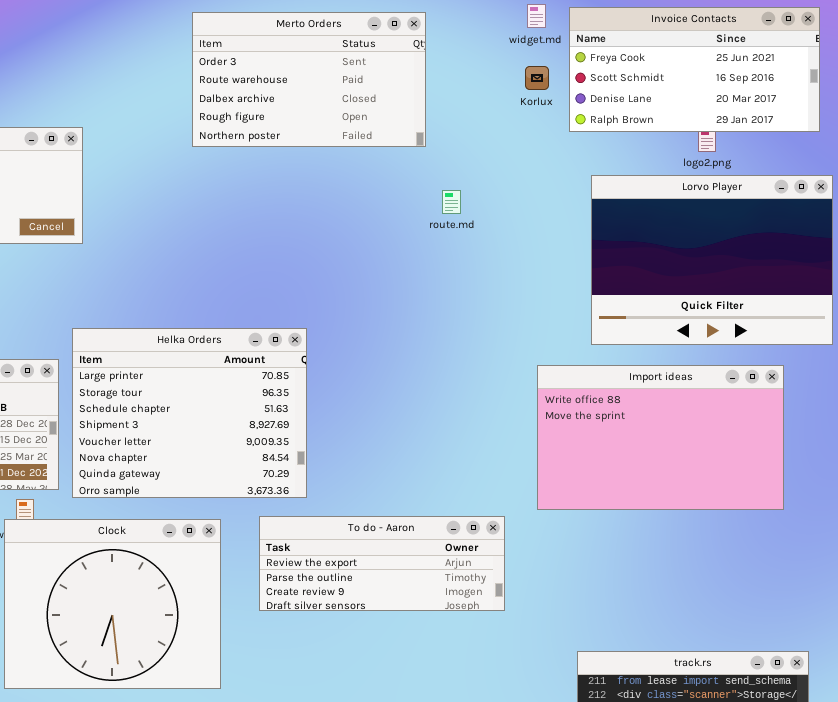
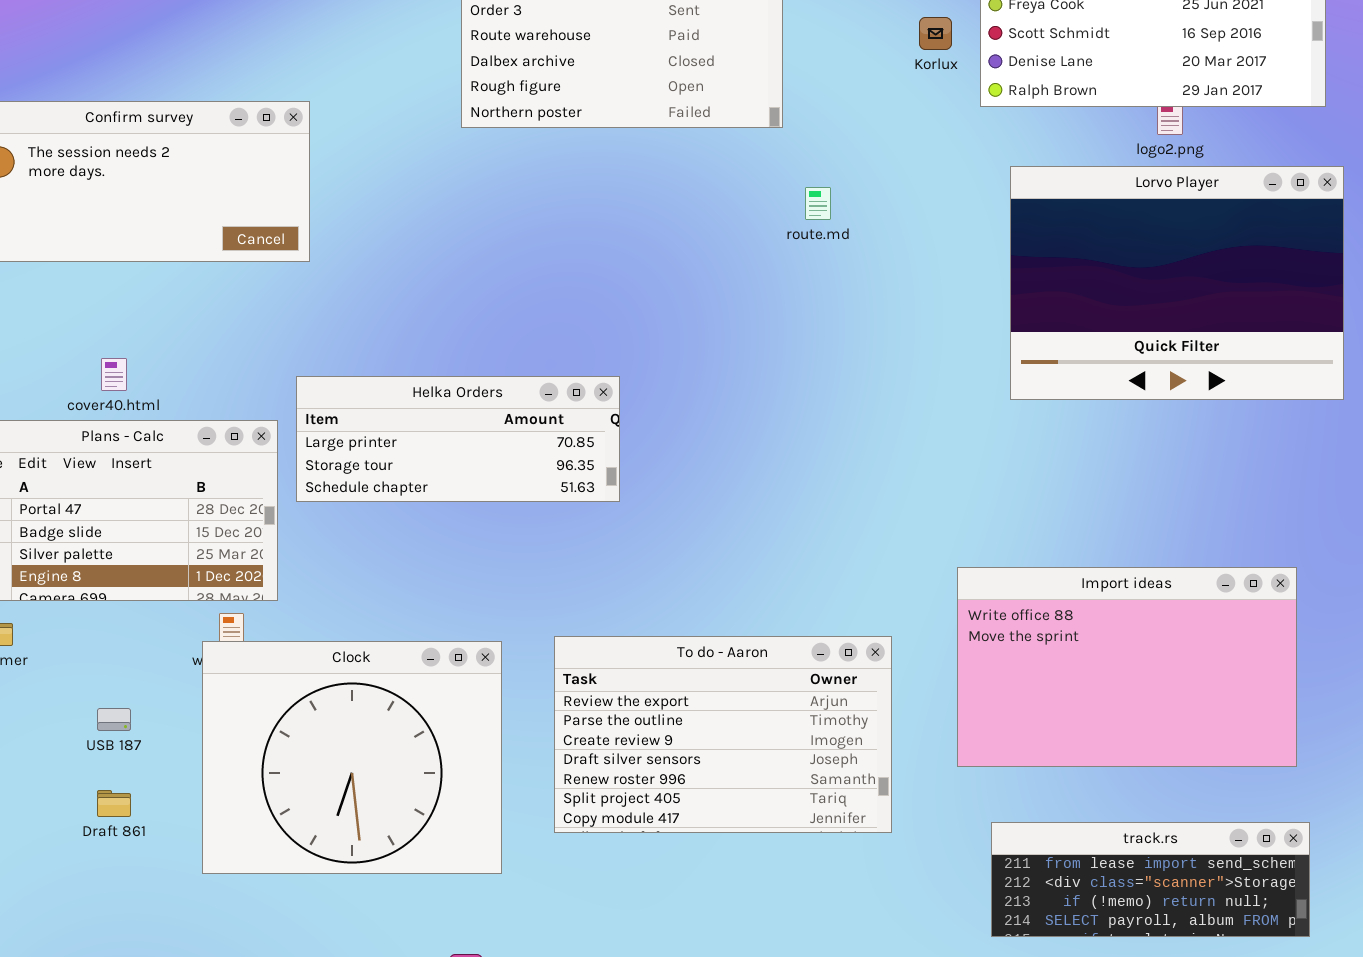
Helka Orders: [72,328,307,498] -> [296,376,620,502], resized
Import ideas: [537,365,784,510] -> [957,567,1297,767], moved
To do - Aaron: [259,516,505,611] -> [554,636,892,833], resized

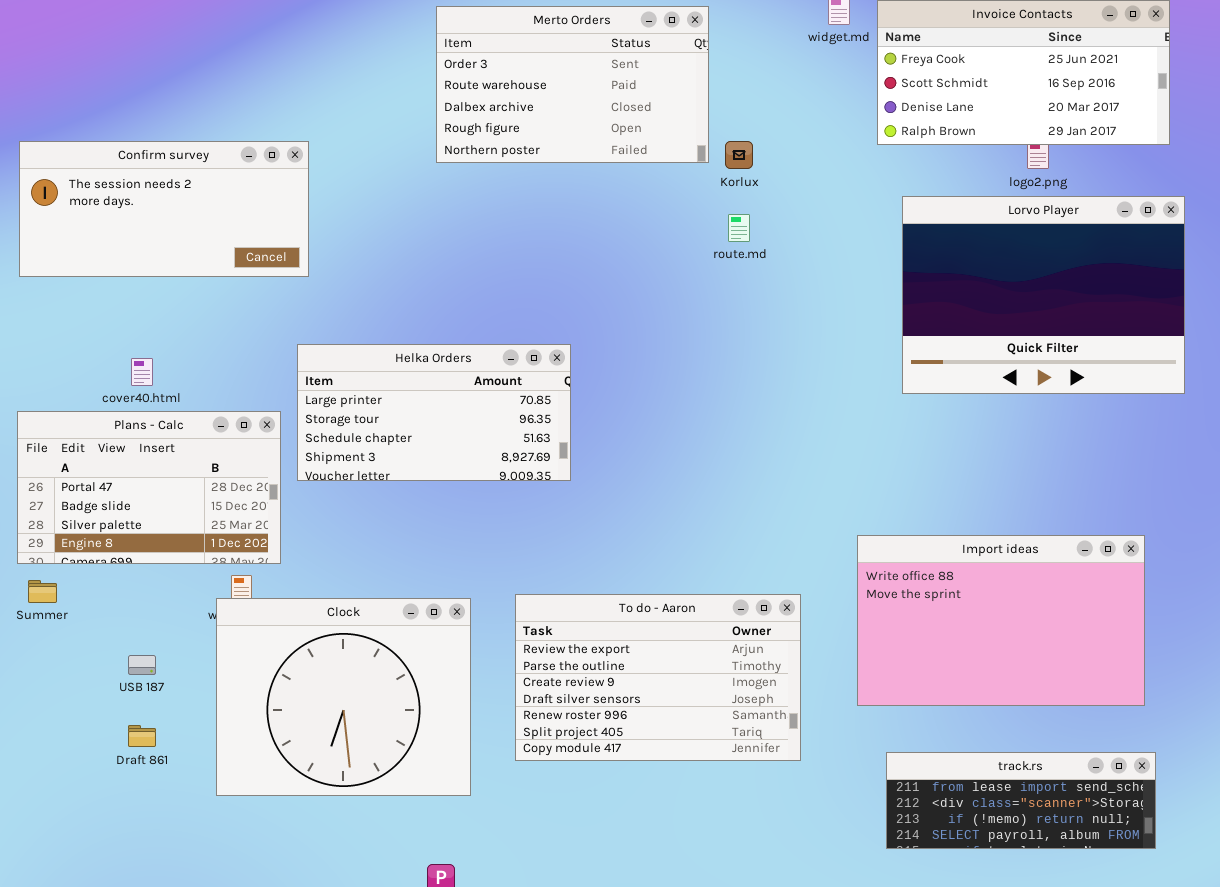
Korlux: [919,17,952,50] -> [725,141,753,169], moved
Helka Orders: [296,376,620,502] -> [297,344,571,481], resized

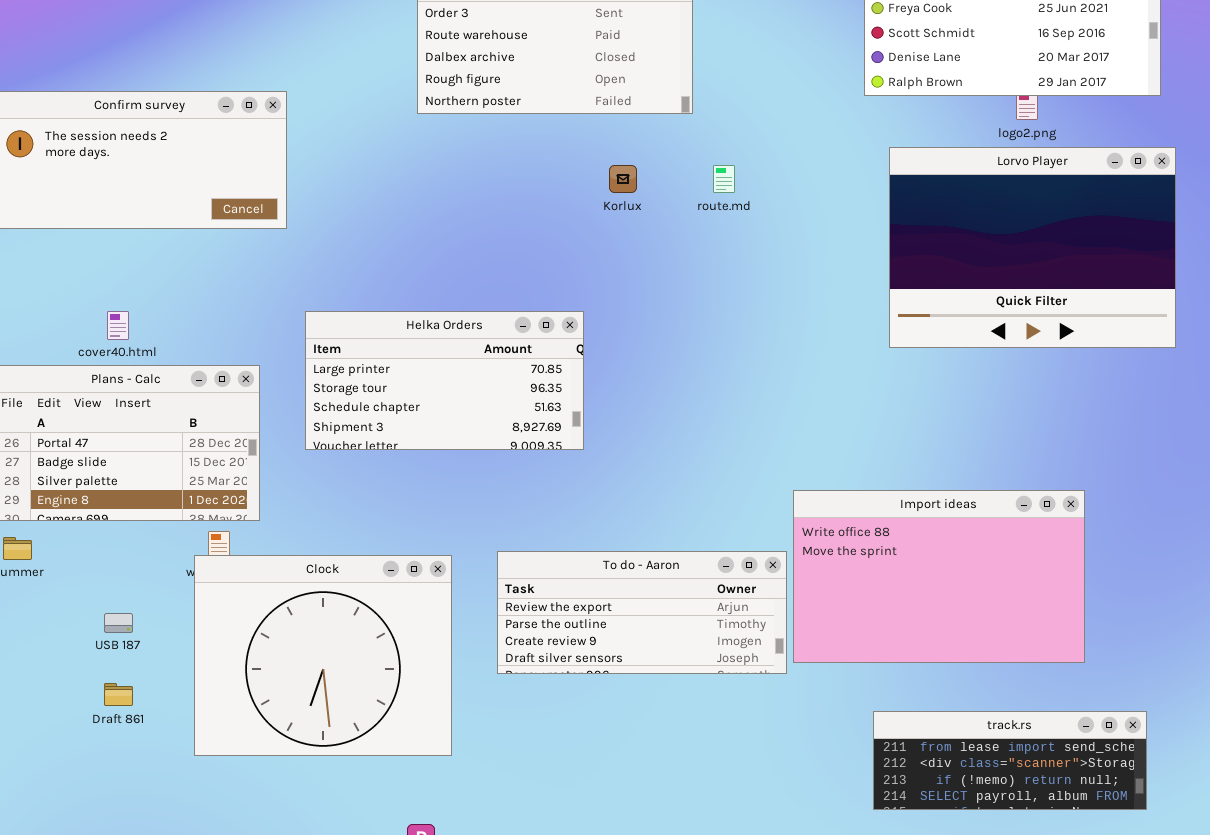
Korlux: [725,141,753,169] -> [609,165,637,193], moved
Helka Orders: [297,344,571,481] -> [305,311,584,450], moved
Import ideas: [857,535,1145,706] -> [793,490,1085,663], moved
To do - Aaron: [515,594,801,761] -> [497,551,787,674], resized

